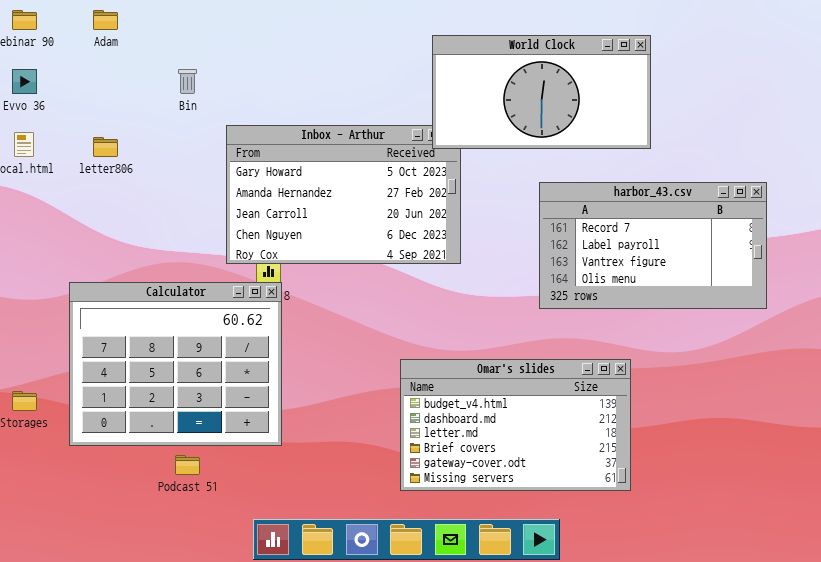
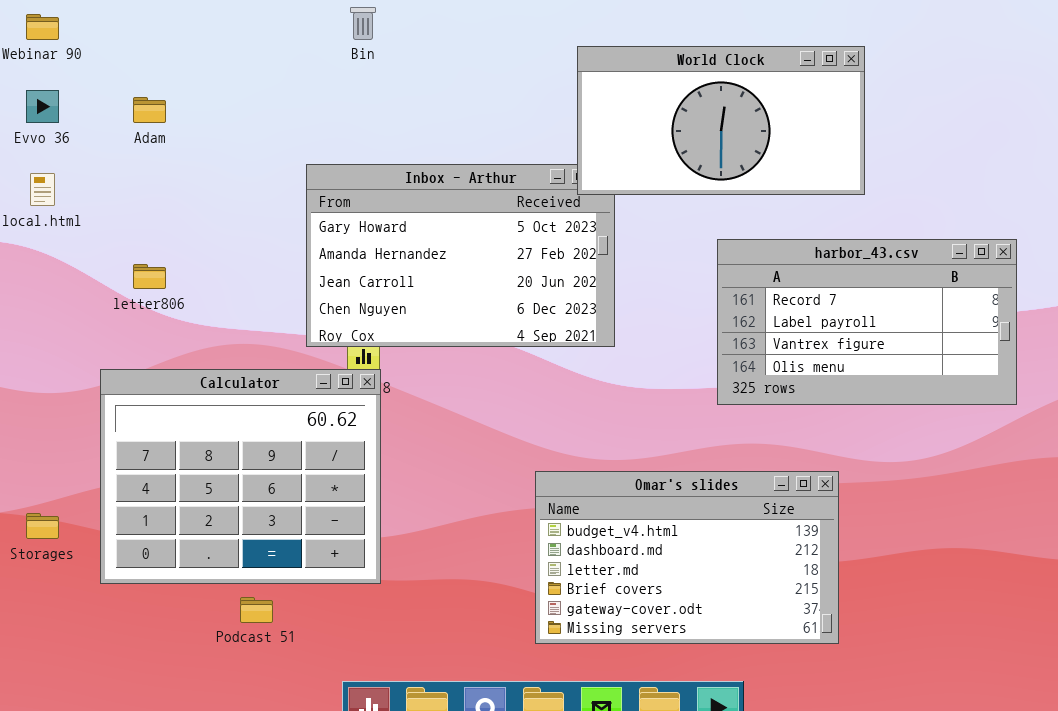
Adam: [93,10,118,30] -> [133,97,166,123], moved
Bin: [178,69,197,94] -> [350,7,376,40], moved
letter806: [93,137,118,157] -> [133,264,166,289], moved

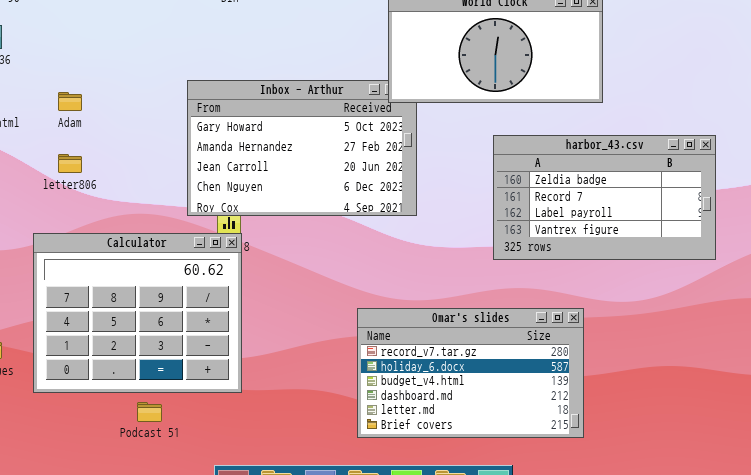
Adam: [133,97,166,123] -> [58,92,82,111], moved
harbor_43.csv: [717,239,1017,405] -> [493,135,716,260], scrolled up 1 row
Omar's slides: [535,471,839,644] -> [357,308,584,438], scrolled up 2 rows

